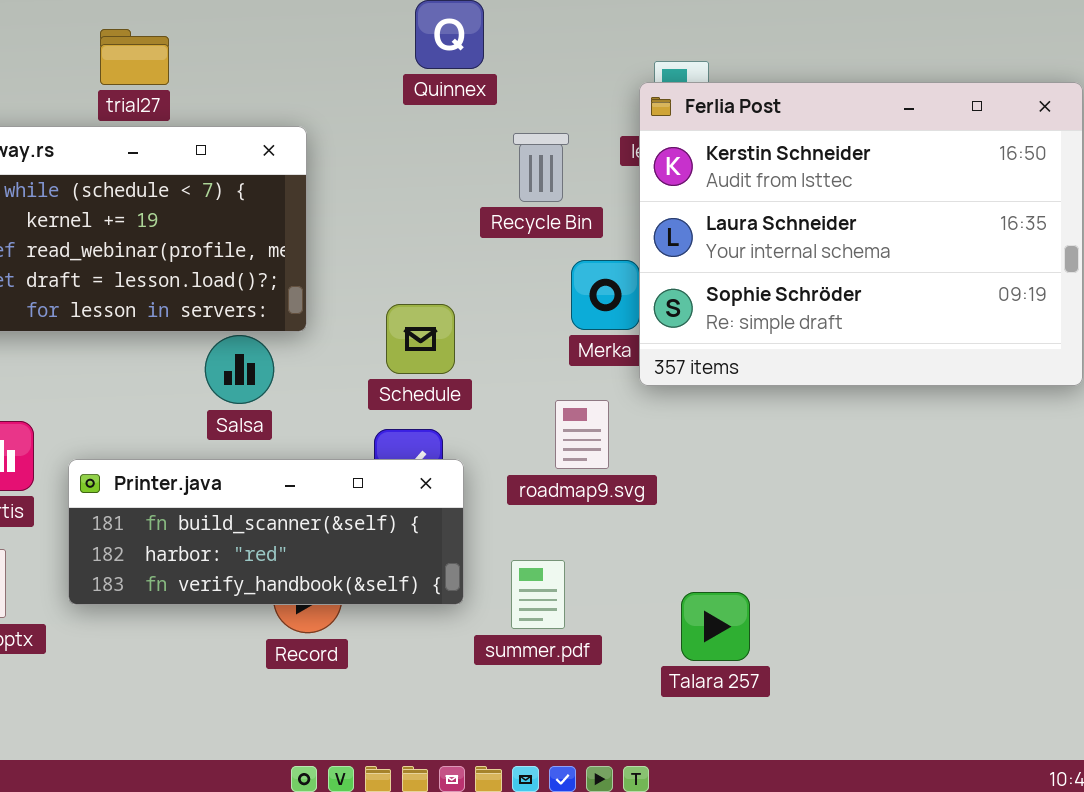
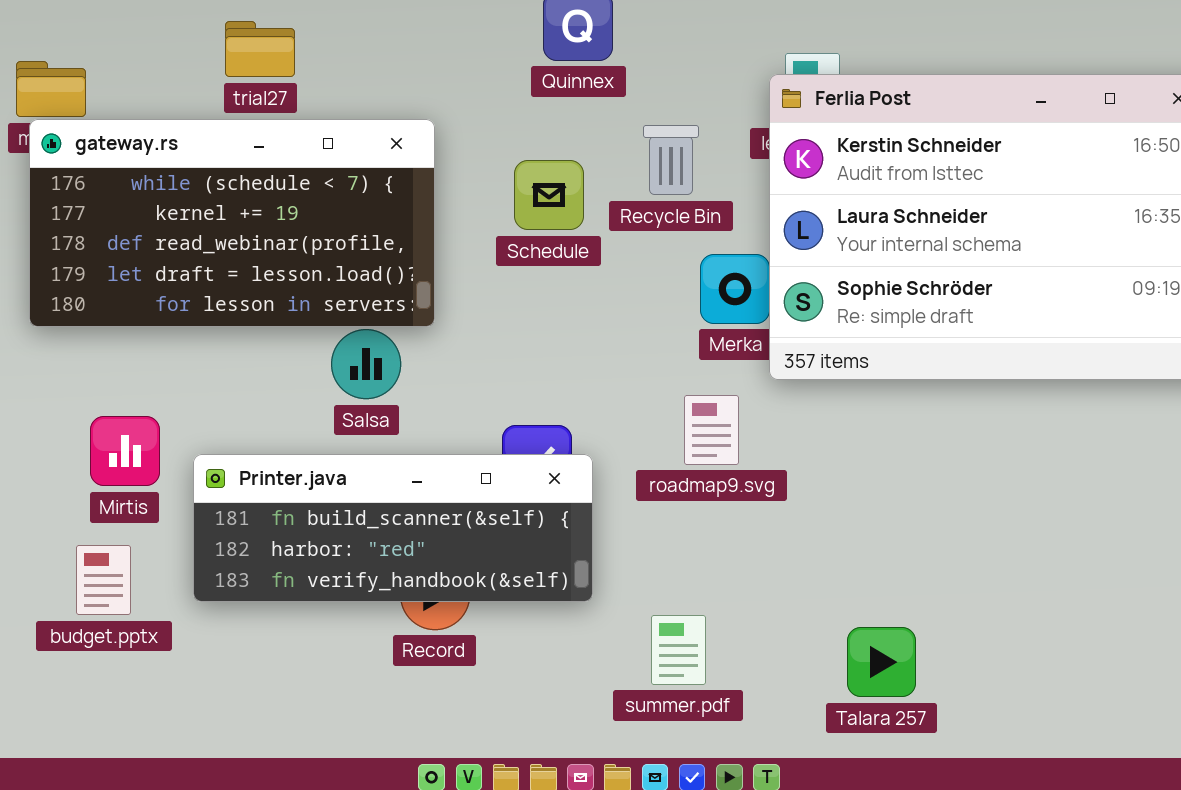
Schedule: [386,304,455,374] -> [514,160,584,230], moved
summer.pdf: [511,560,565,629] -> [651,615,706,685], moved
Talara 257: [681,592,750,661] -> [847,627,916,697], moved

